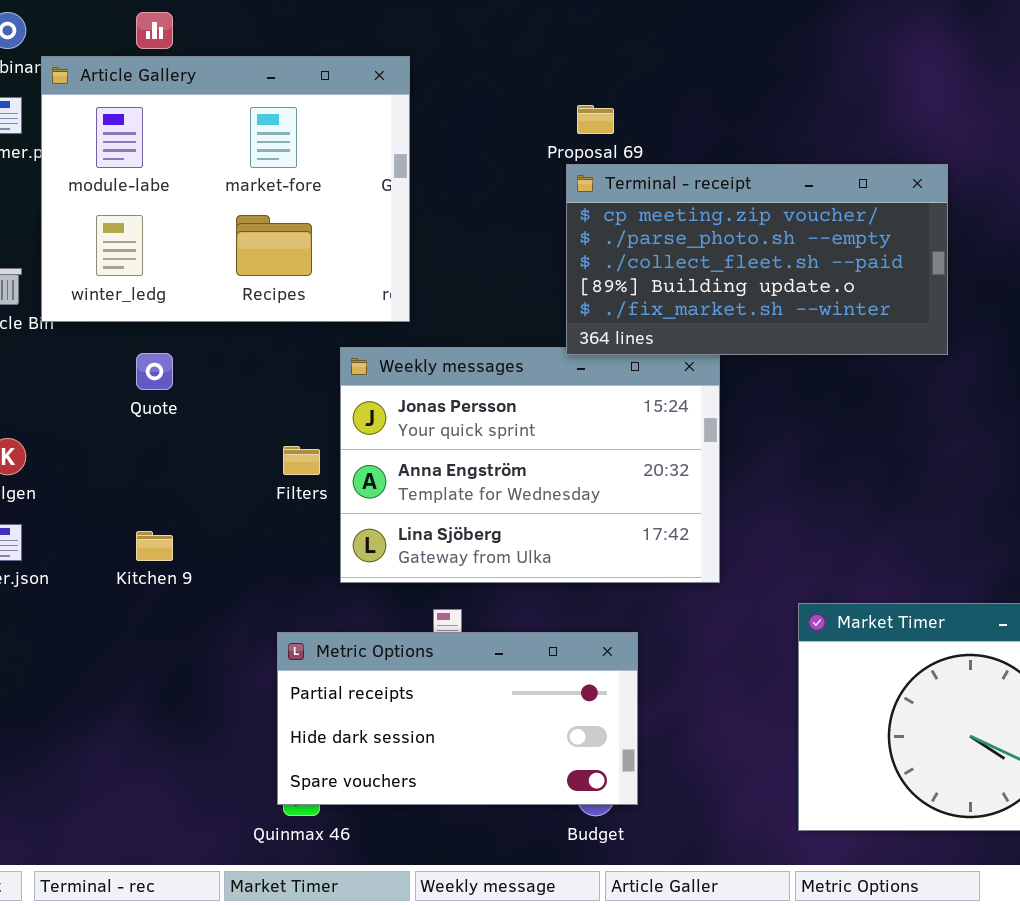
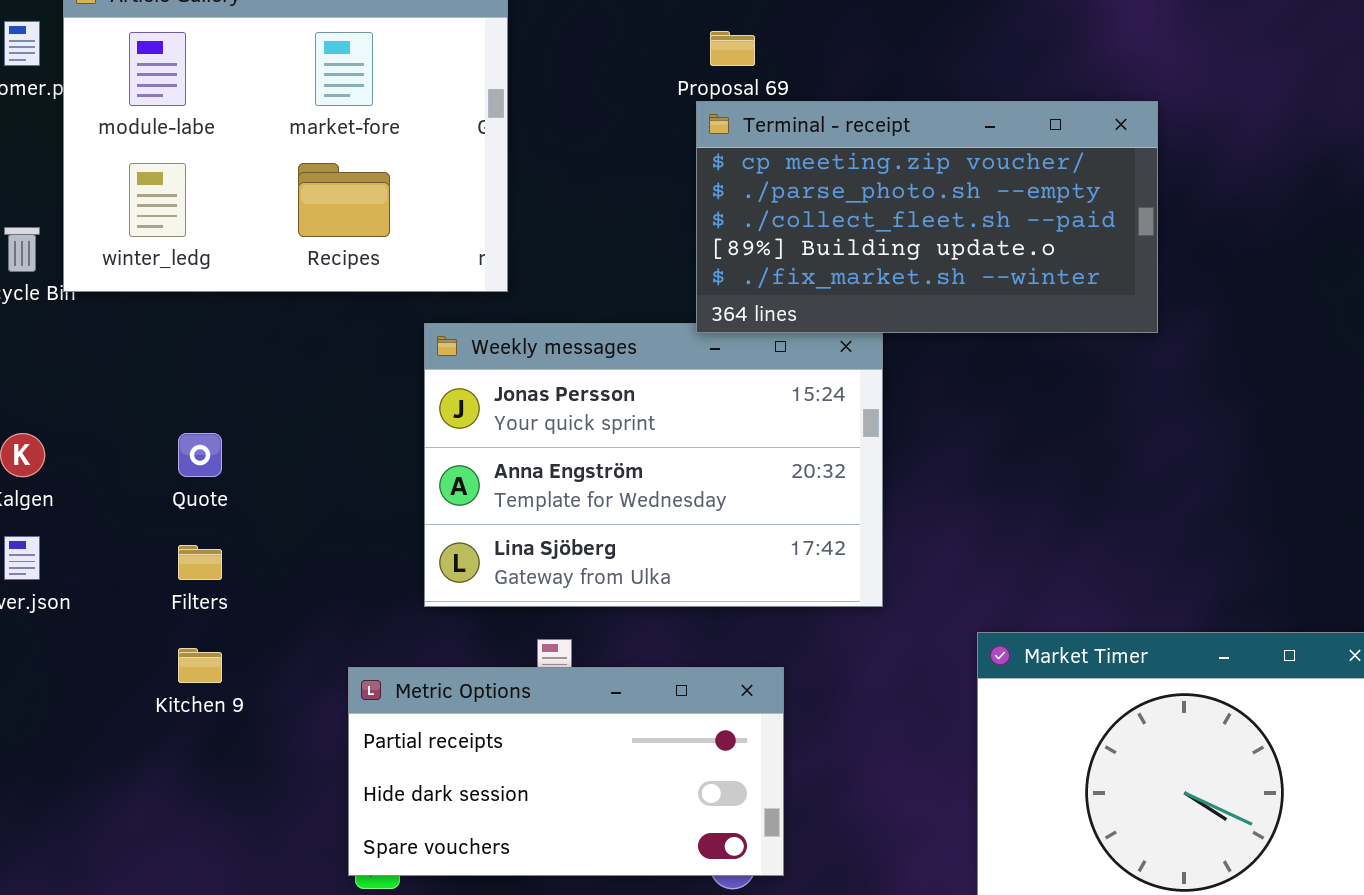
Quote: [136,353,173,390] -> [178,433,222,477], moved
Filters: [283,446,320,475] -> [178,545,222,580], moved
Kitchen 9: [136,531,173,561] -> [178,648,222,683], moved

